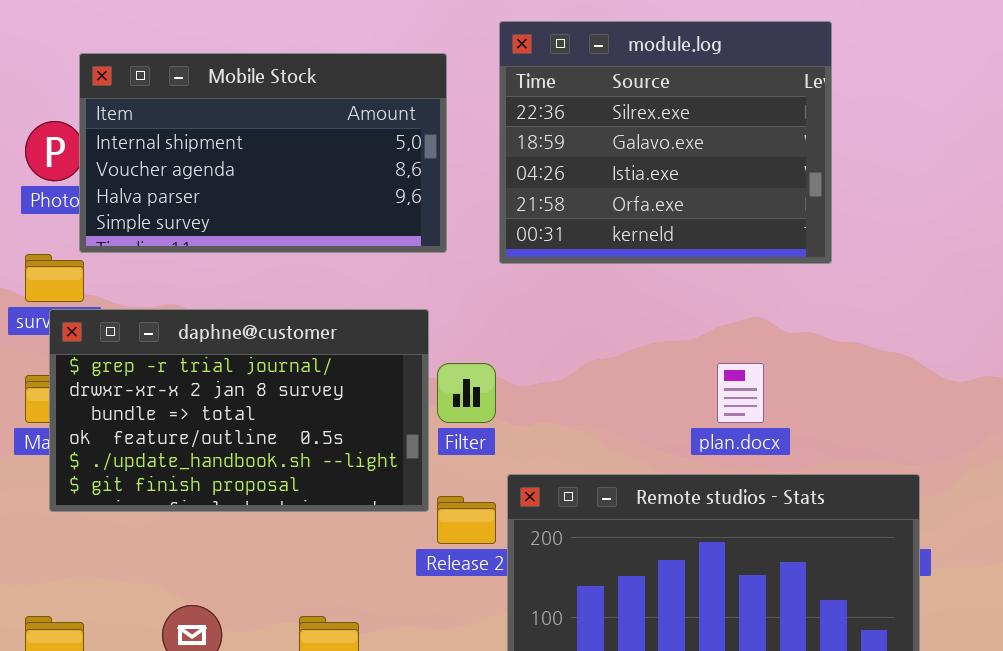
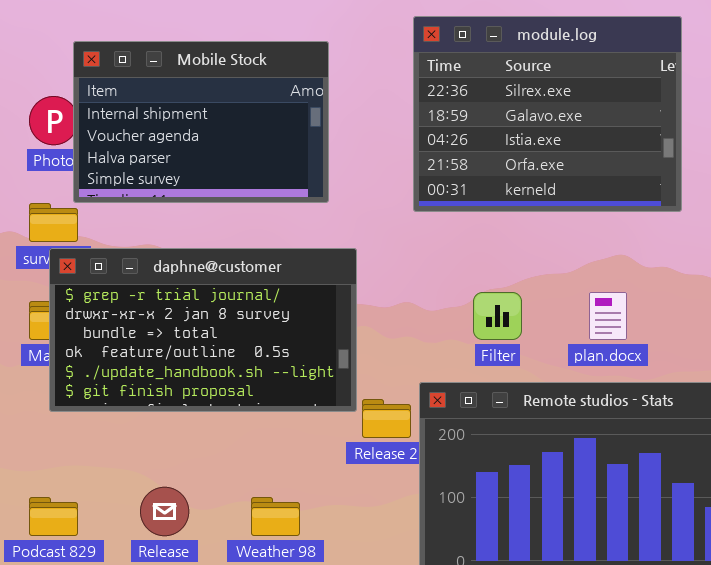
Mobile Stock: [79,53,447,253] -> [73,41,329,203], resized
Filter: [437,363,496,423] -> [473,292,522,340], moved

